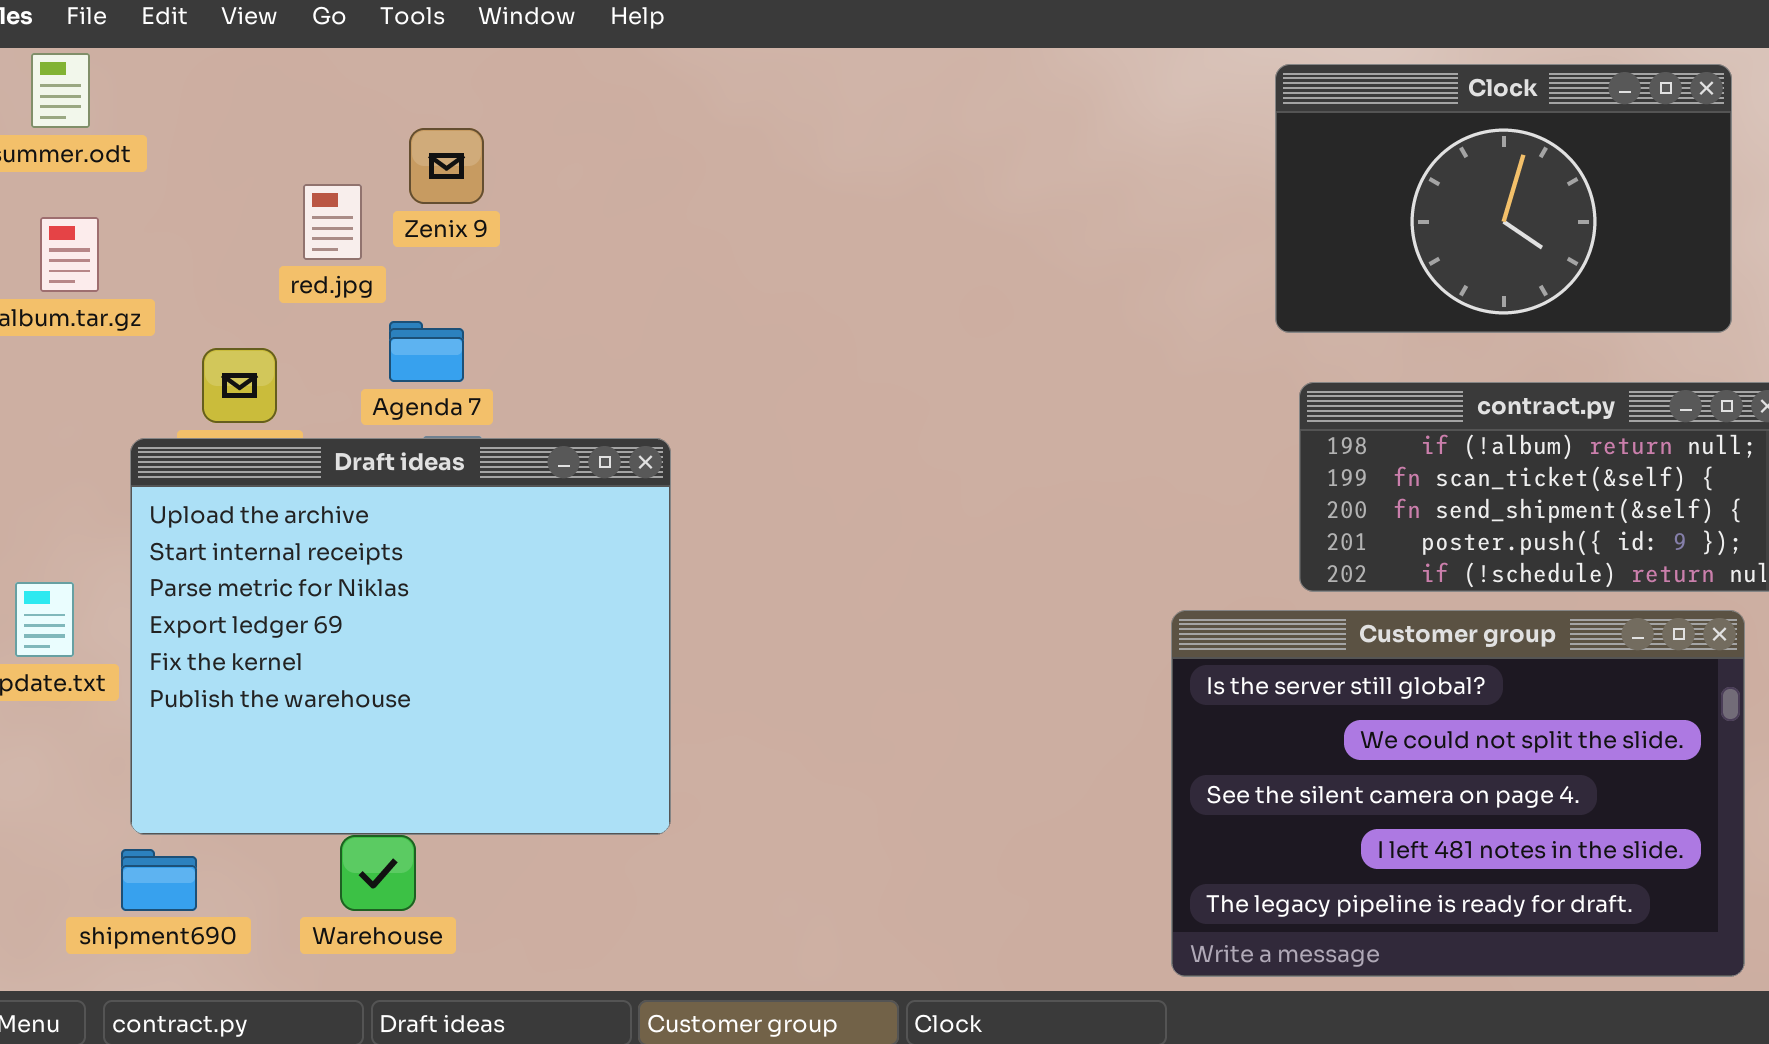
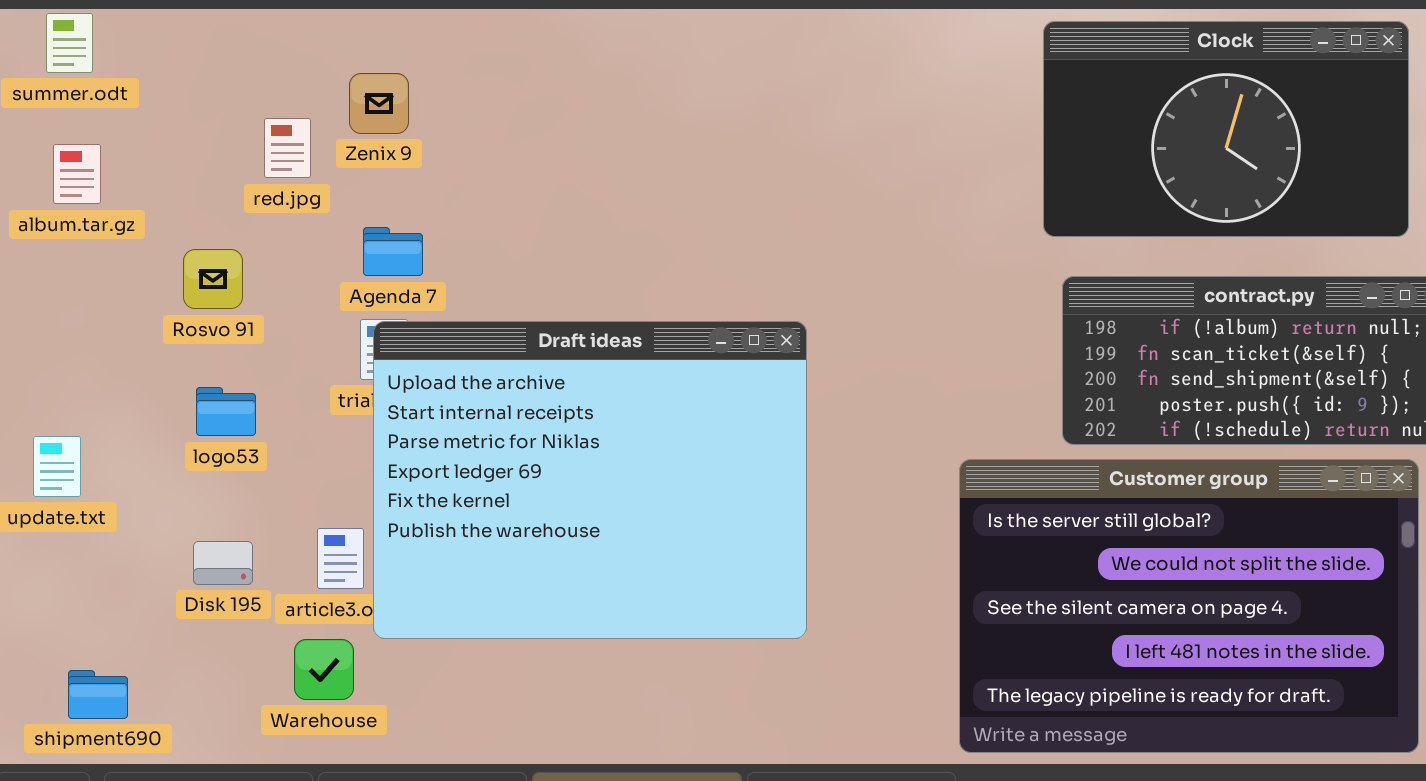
Agenda 7: [389,321,464,382] -> [363,227,423,276], moved
Draft ideas: [130,438,671,835] -> [373,321,807,639], moved
shipment690: [121,849,197,911] -> [68,670,128,719], moved

